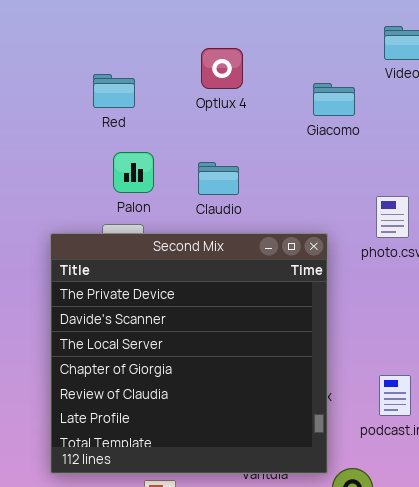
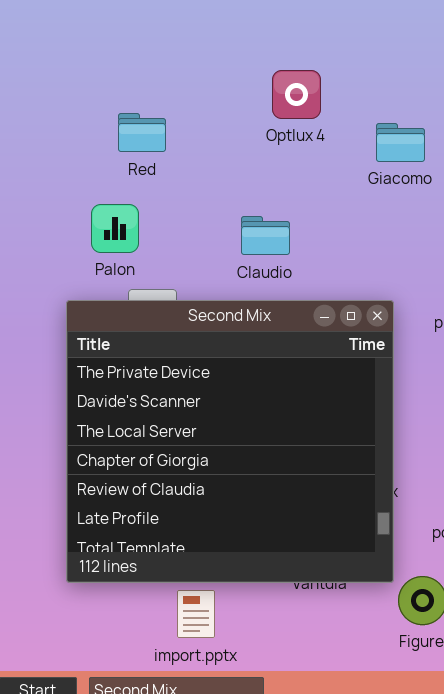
Optlux 4: [201,48,243,89] -> [272,70,321,119], moved
Palon: [113,152,154,193] -> [91,204,139,253], moved

